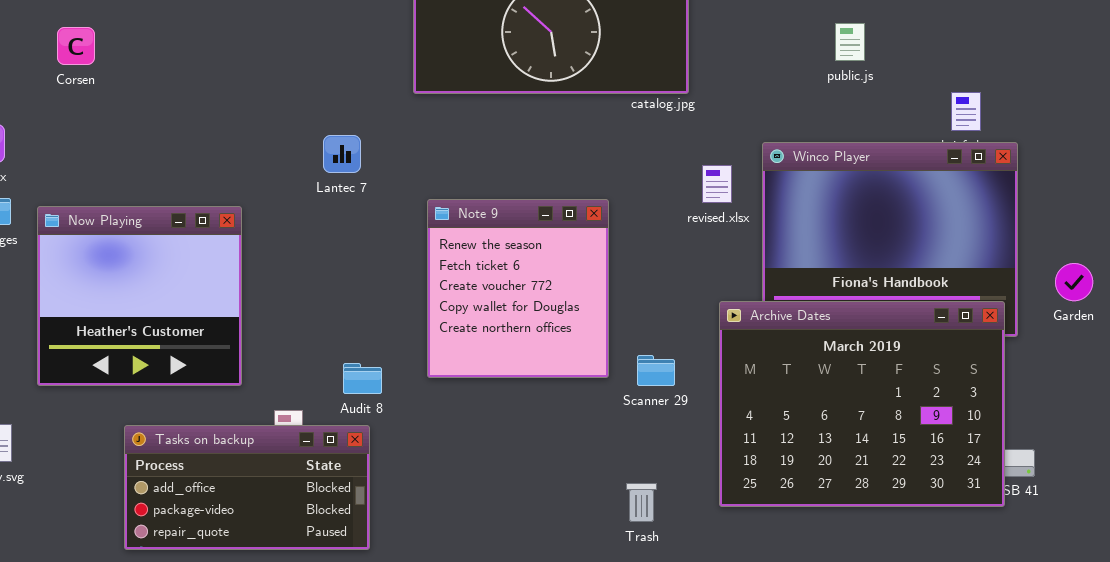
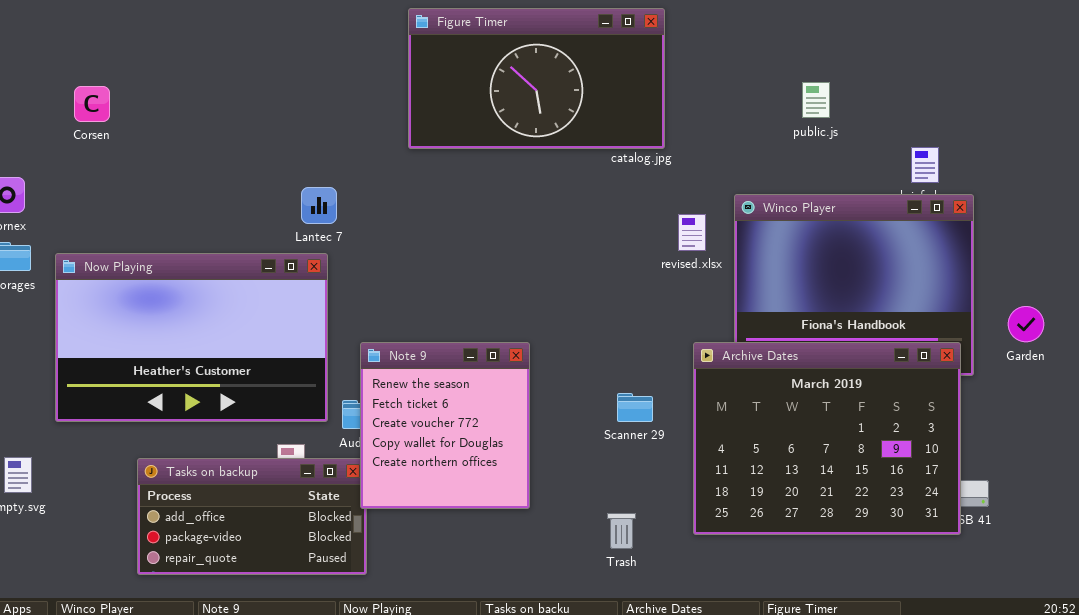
Lantec 7: [323,135,361,173] -> [301,187,337,224], moved
Note 9: [427,199,609,378] -> [360,342,530,509], moved
Now Playing: [37,206,242,386] -> [55,253,328,422], resized

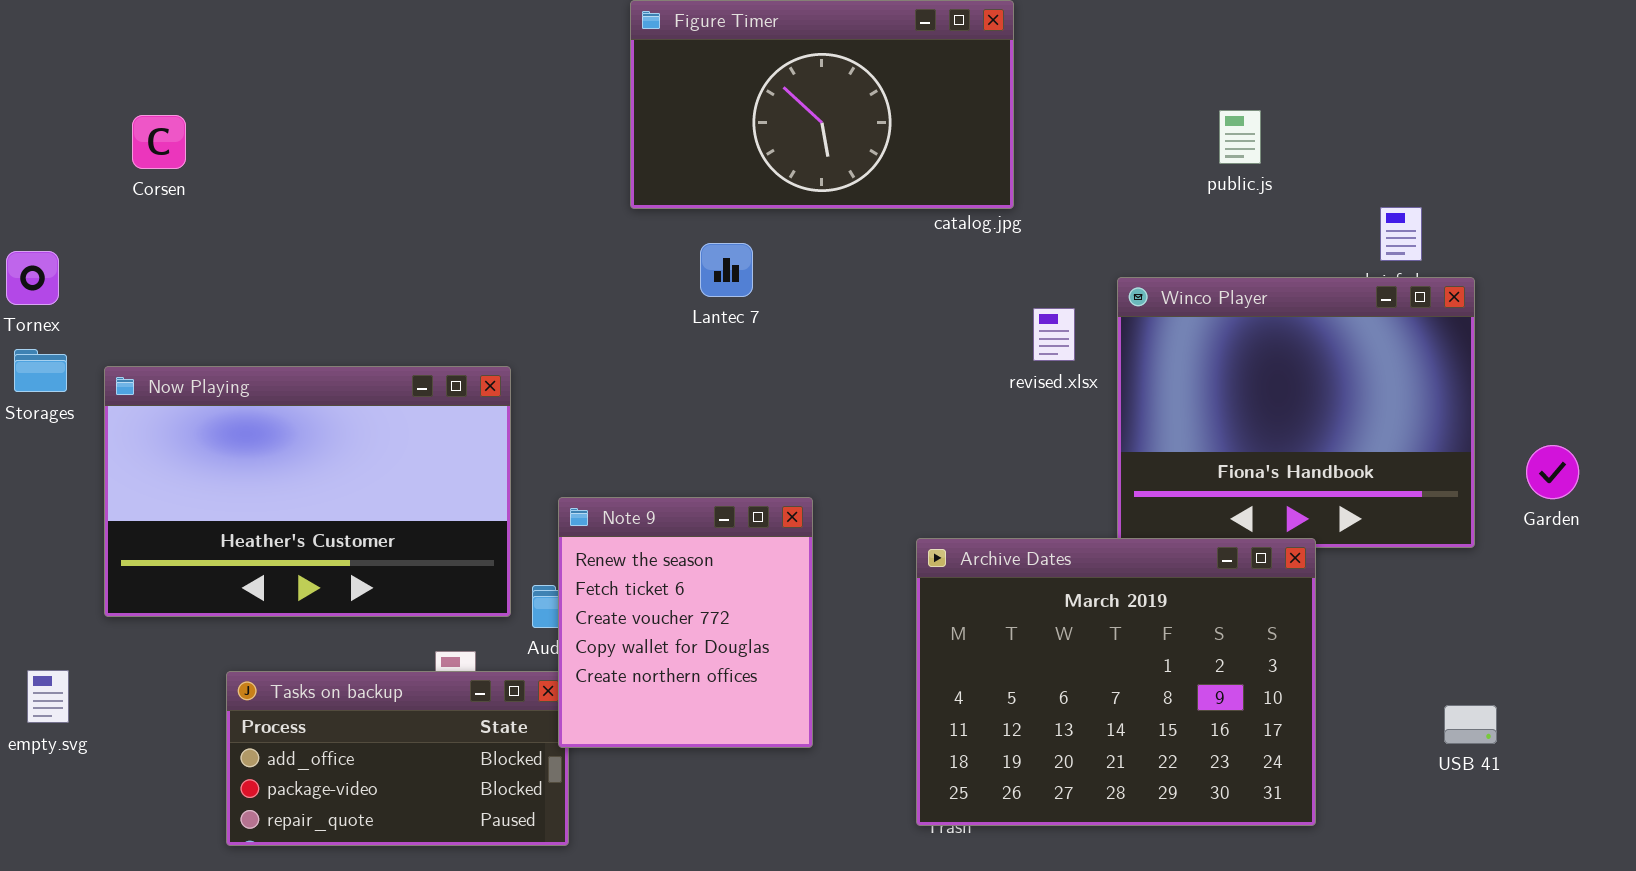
Lantec 7: [301,187,337,224] -> [700,243,753,297], moved
Archive Dates: [693,342,961,535] -> [916,538,1316,826], moved

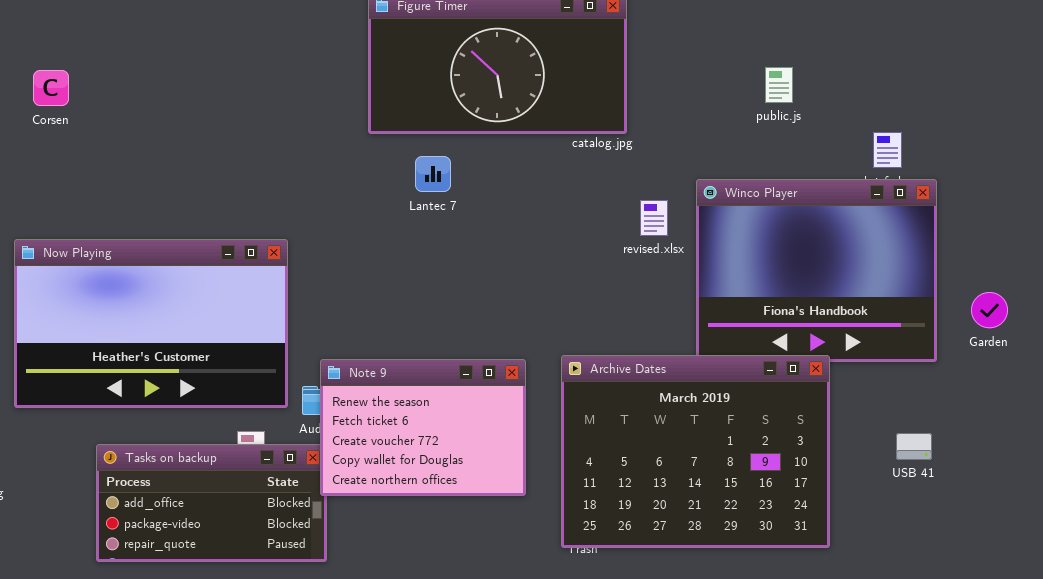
Note 9: [558,497,813,748] -> [320,359,526,496], resized
USB 41: [1444,705,1497,744] -> [896,433,932,460], moved

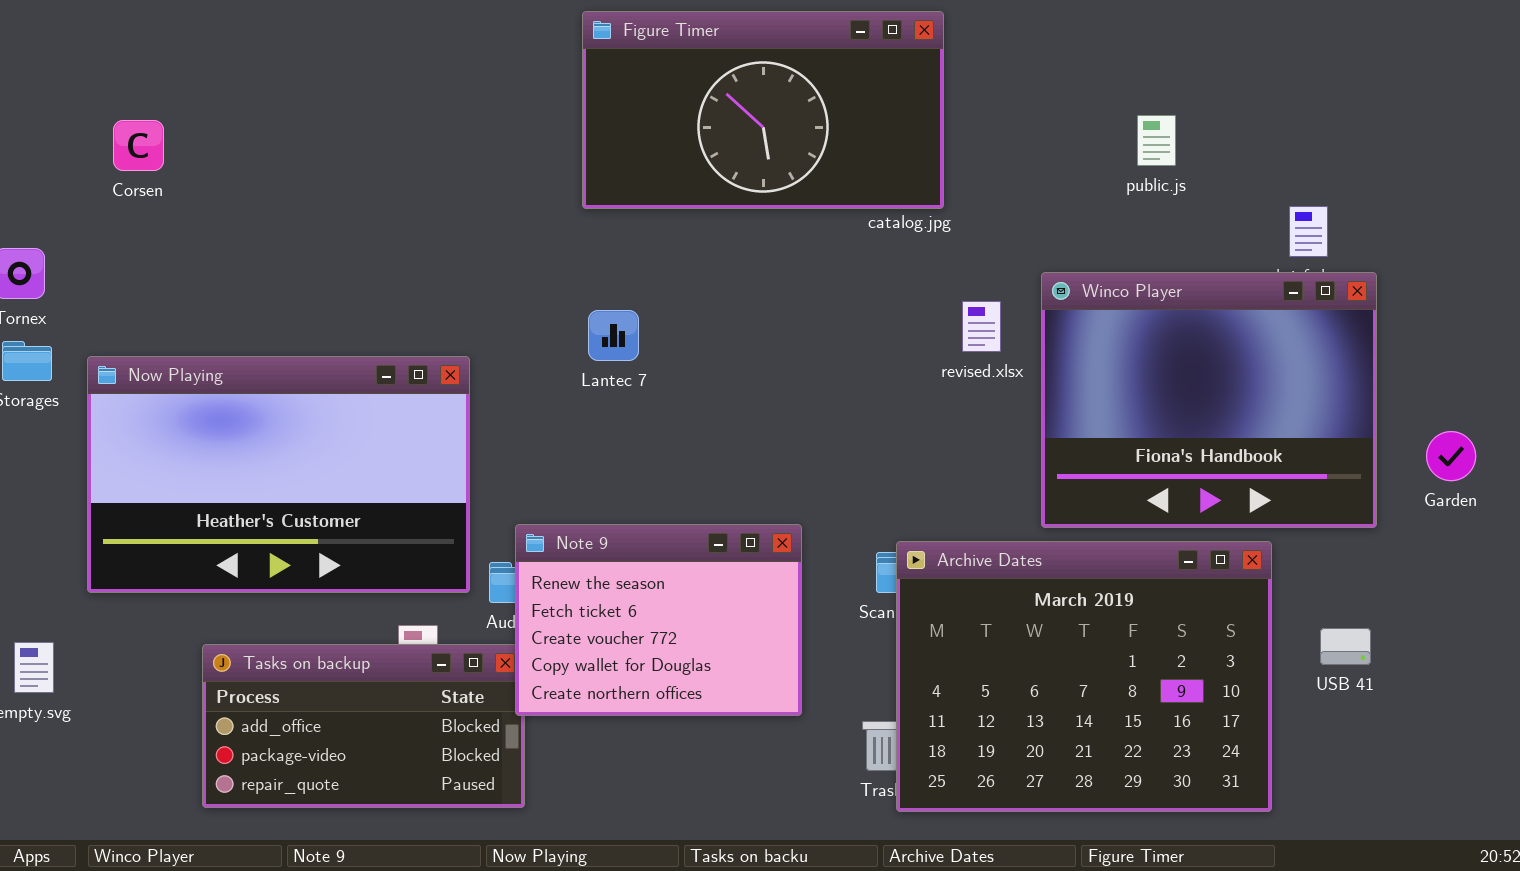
Lantec 7: [415,156,451,192] -> [588,310,639,361], moved
Archive Dates: [561,355,830,548] -> [896,541,1272,812], moved

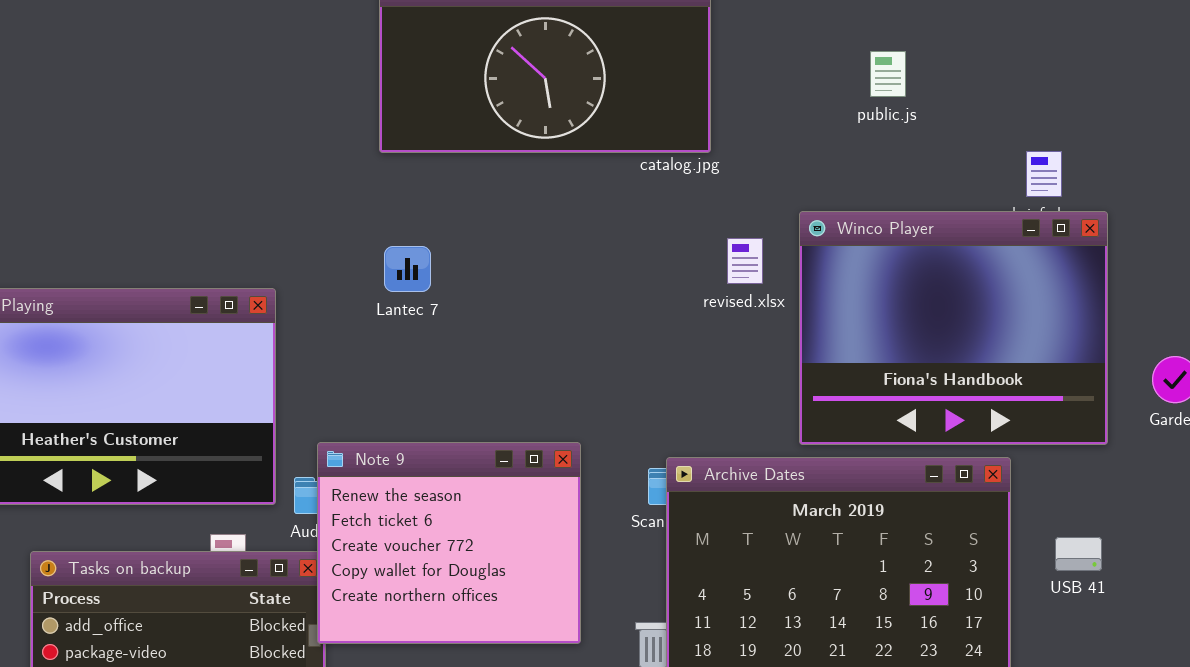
public.js: [1137,115,1176,166] -> [870,51,906,97], moved
Note 9: [515,524,802,716] -> [317,442,581,644], resized

